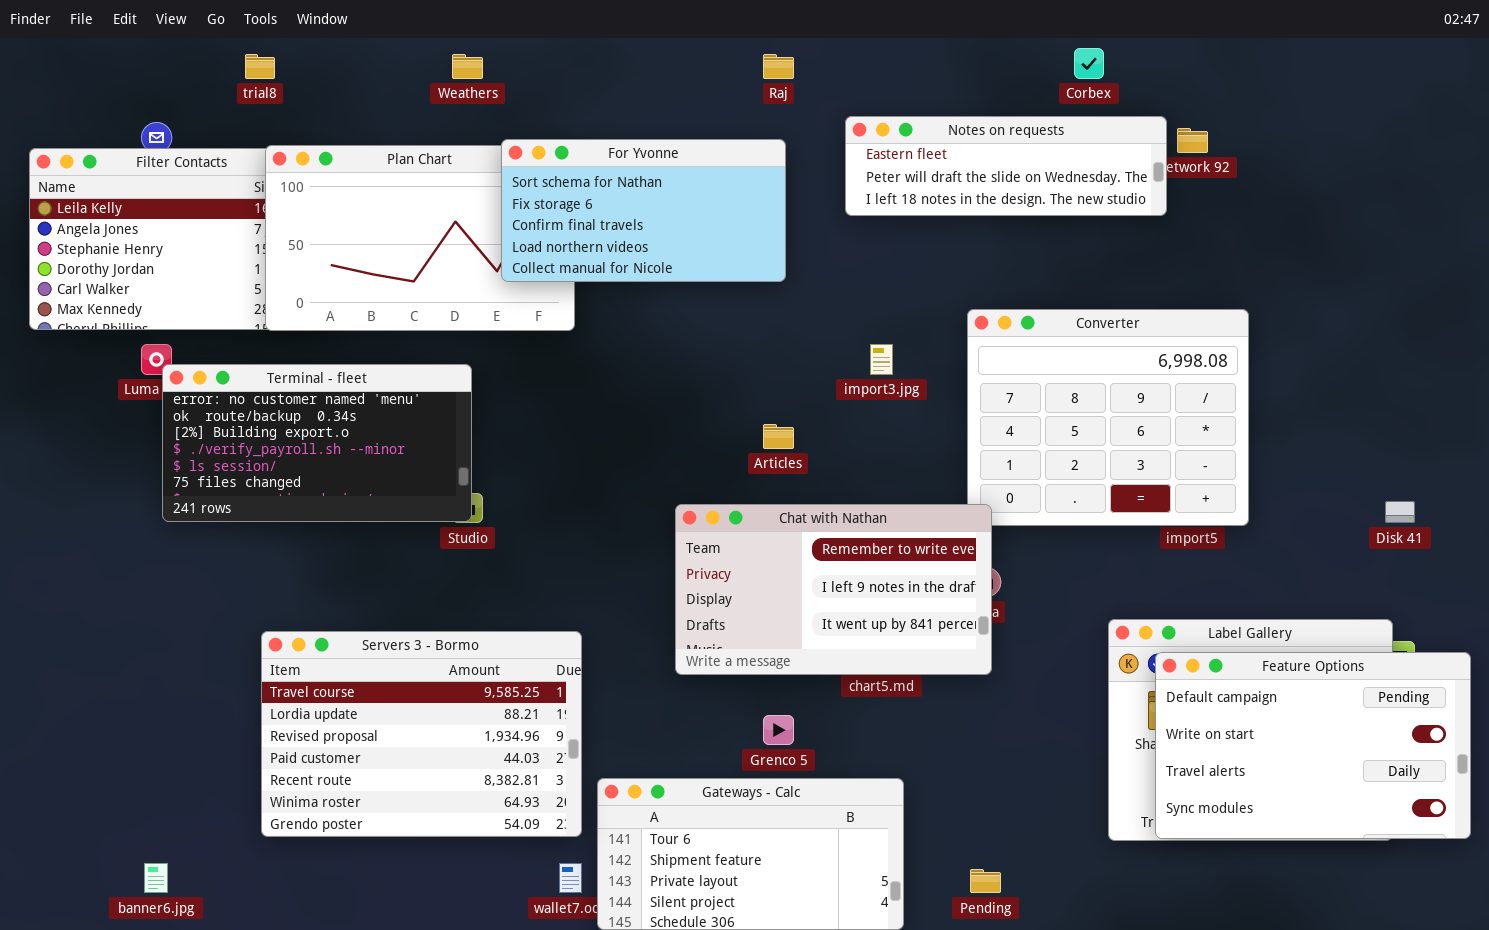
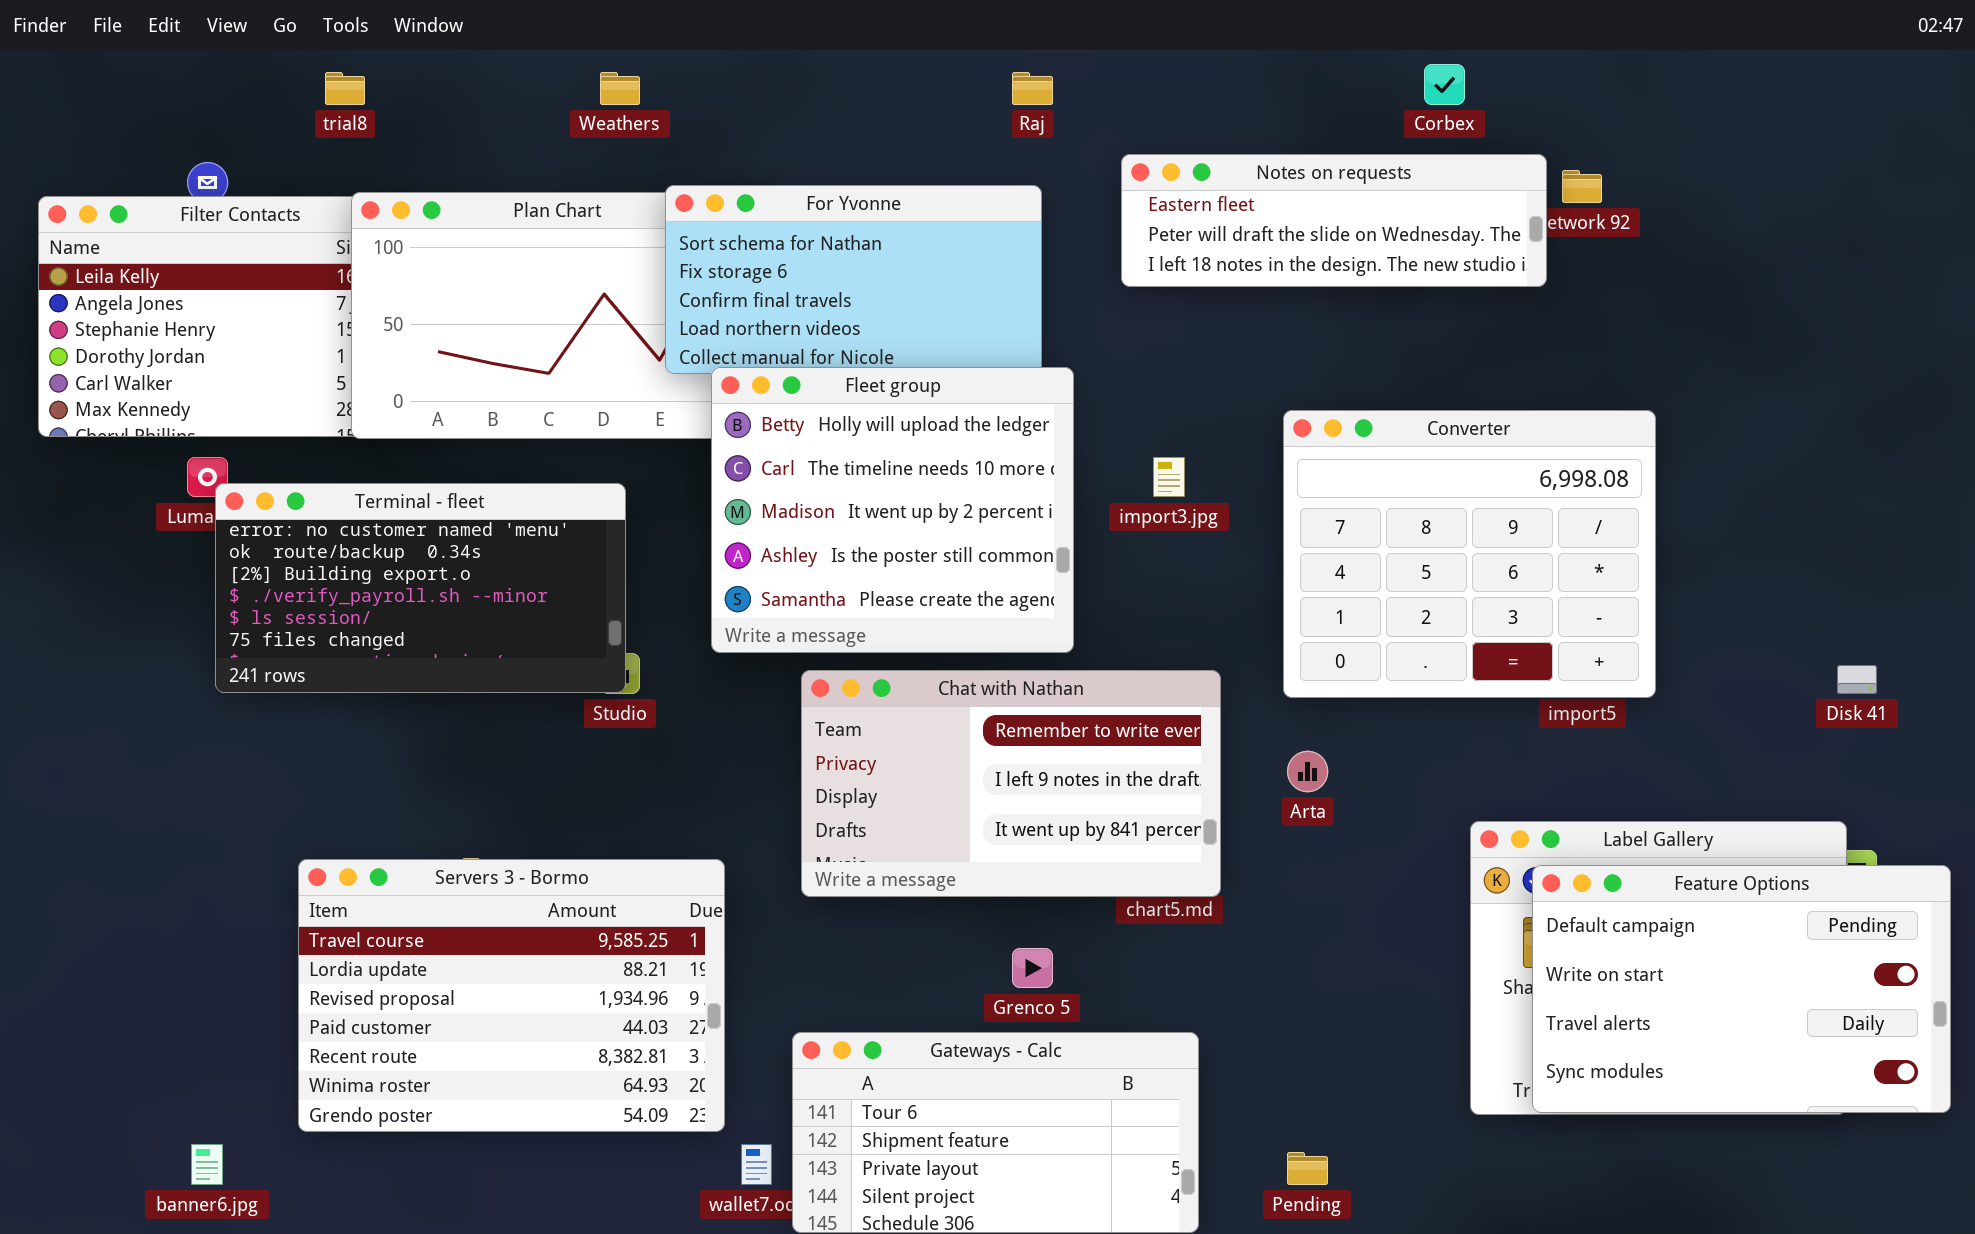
Fleet group: none -> [711,367,1074,653], opened
Chat with Nathan: [675,504,992,675] -> [801,670,1221,897], moved
Servers 3 - Bormo: [261,631,582,837] -> [298,859,725,1132], moved

